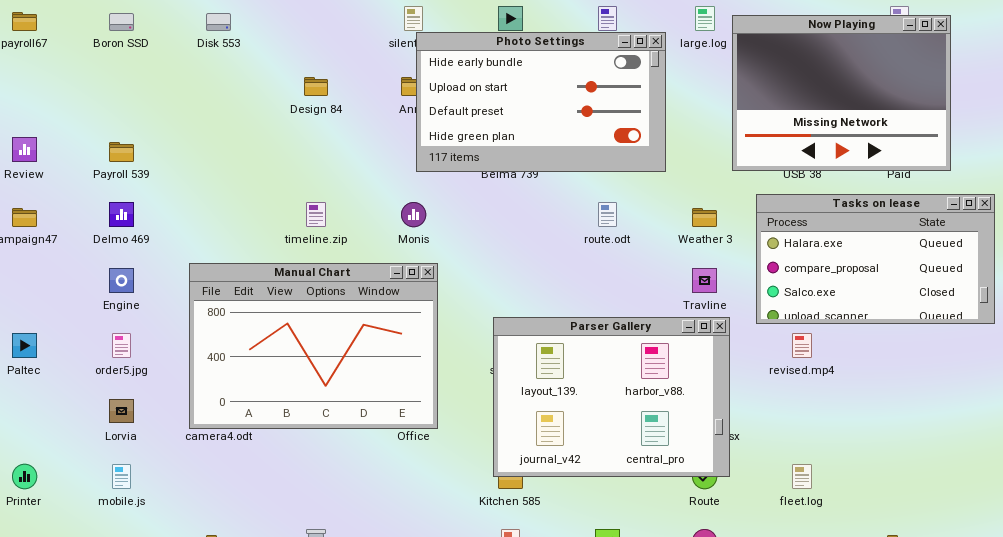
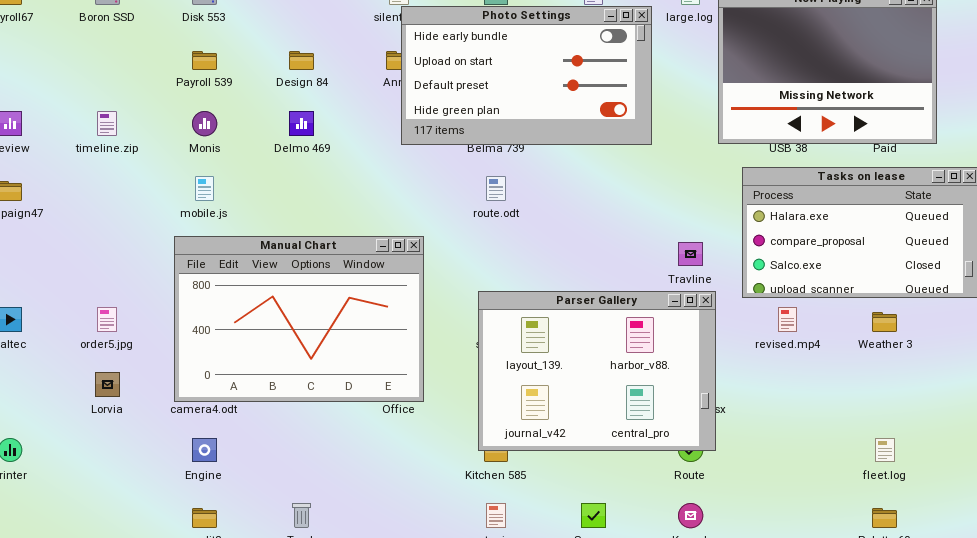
Payroll 539: [109,142,134,162] -> [192,51,217,70], moved
Delmo 469: [109,202,134,227] -> [289,111,314,136], moved
timeline.zip: [306,202,326,227] -> [97,111,117,136], moved
Monis: [401,202,426,227] -> [192,111,217,136], moved
route.odt: [598,202,617,227] -> [486,176,506,201], moved
Weather 3: [692,208,717,227] -> [872,312,897,332], moved
Engine: [109,268,134,293] -> [192,438,217,462], moved
mobile.js: [112,464,131,489] -> [195,176,214,201], moved
fleet.log: [792,464,812,489] -> [875,438,895,462], moved

